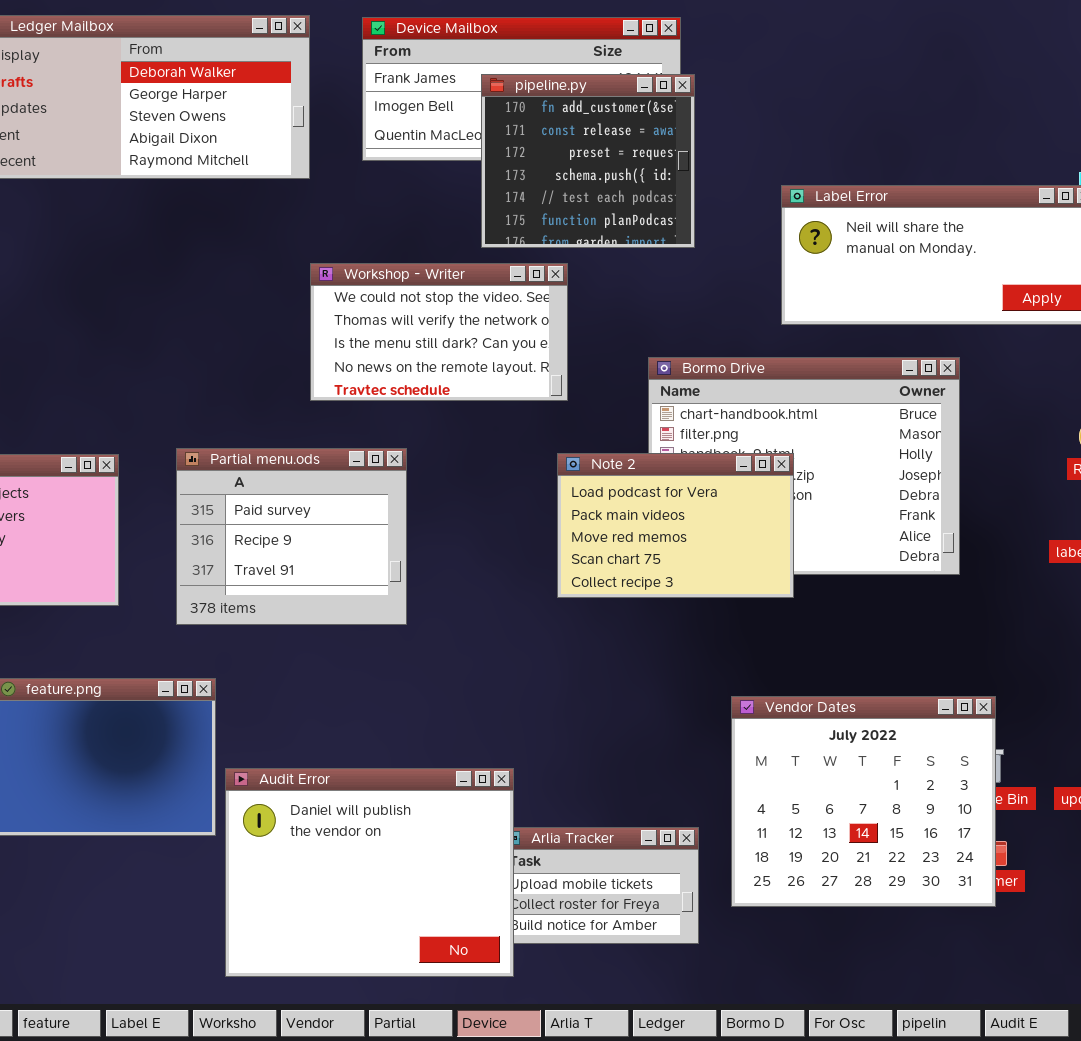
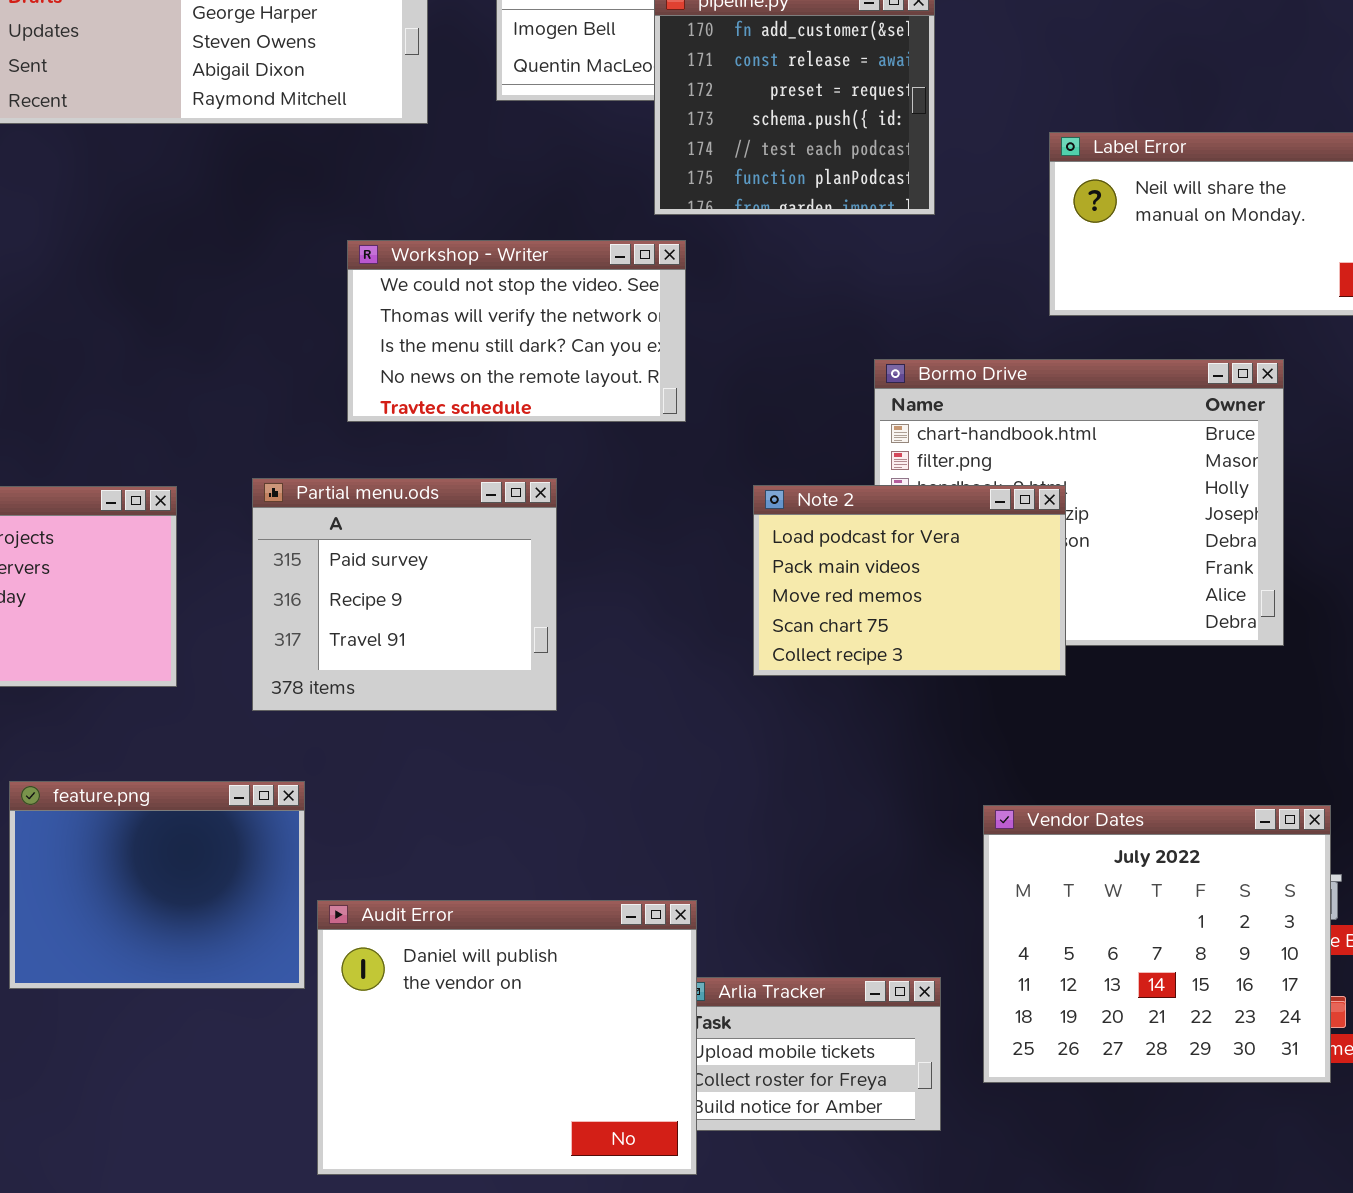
Workshop - Writer: [310,263,568,401] -> [347,240,686,422], moved

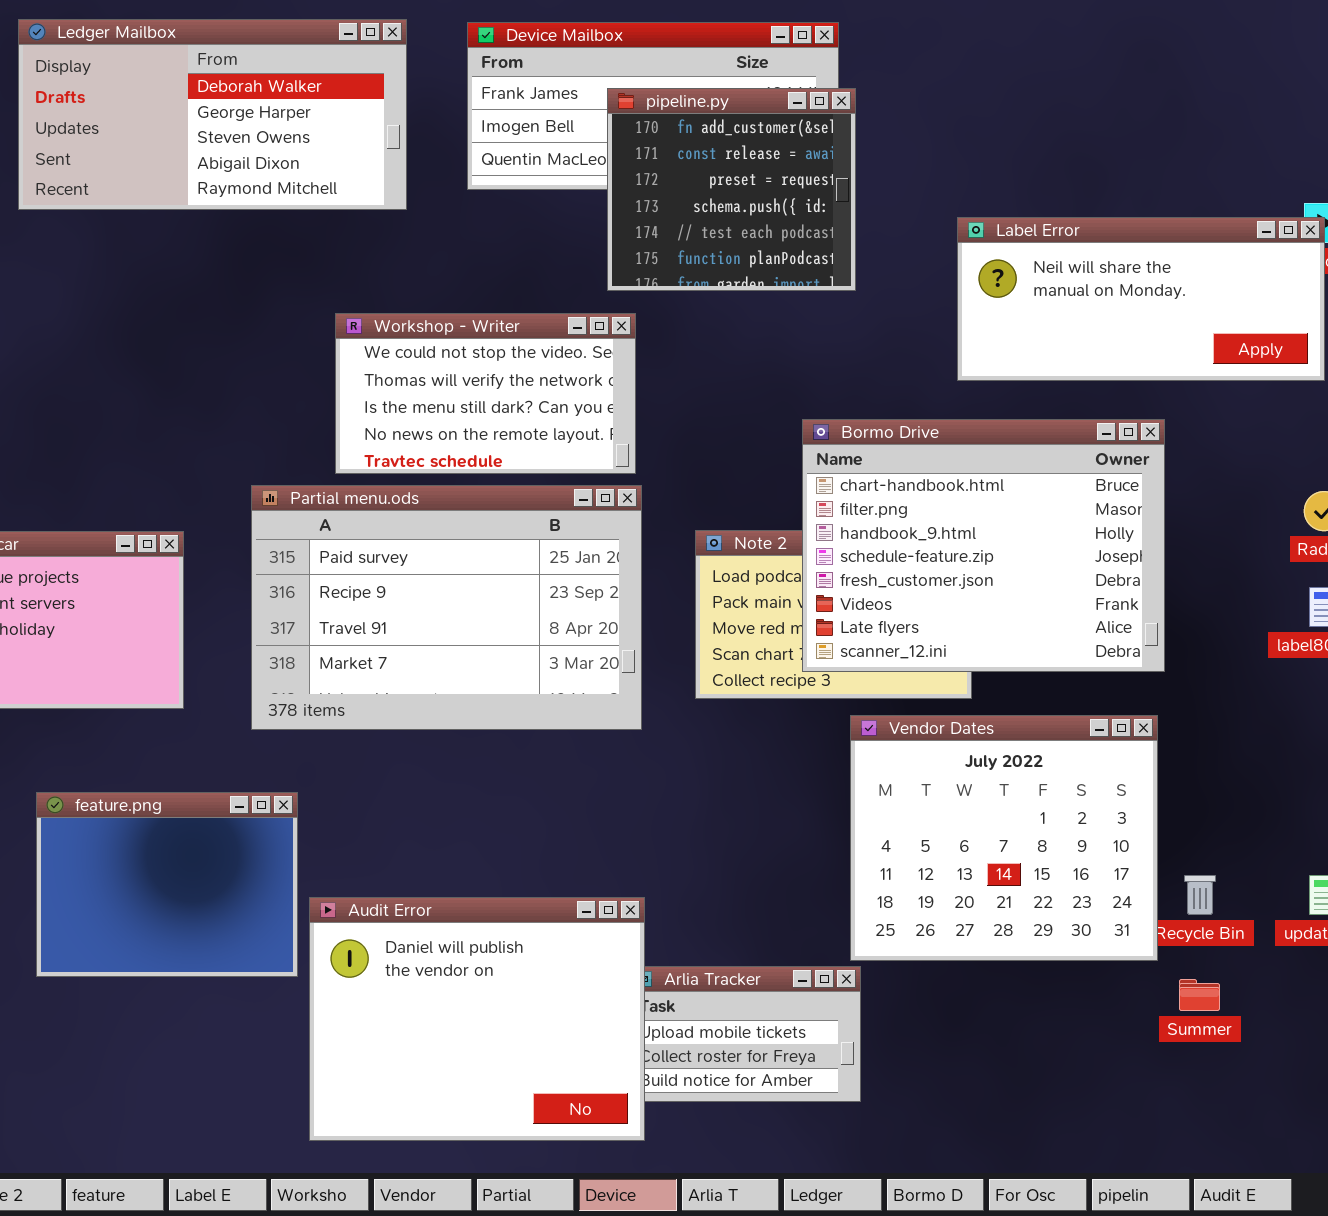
Bormo Drive: [874,359,1284,646] -> [802,419,1165,672], raised
Partial menu.ods: [252,478,557,711] -> [251,485,642,730], resized
Vendor Dates: [983,805,1331,1083] -> [850,715,1158,961], moved

